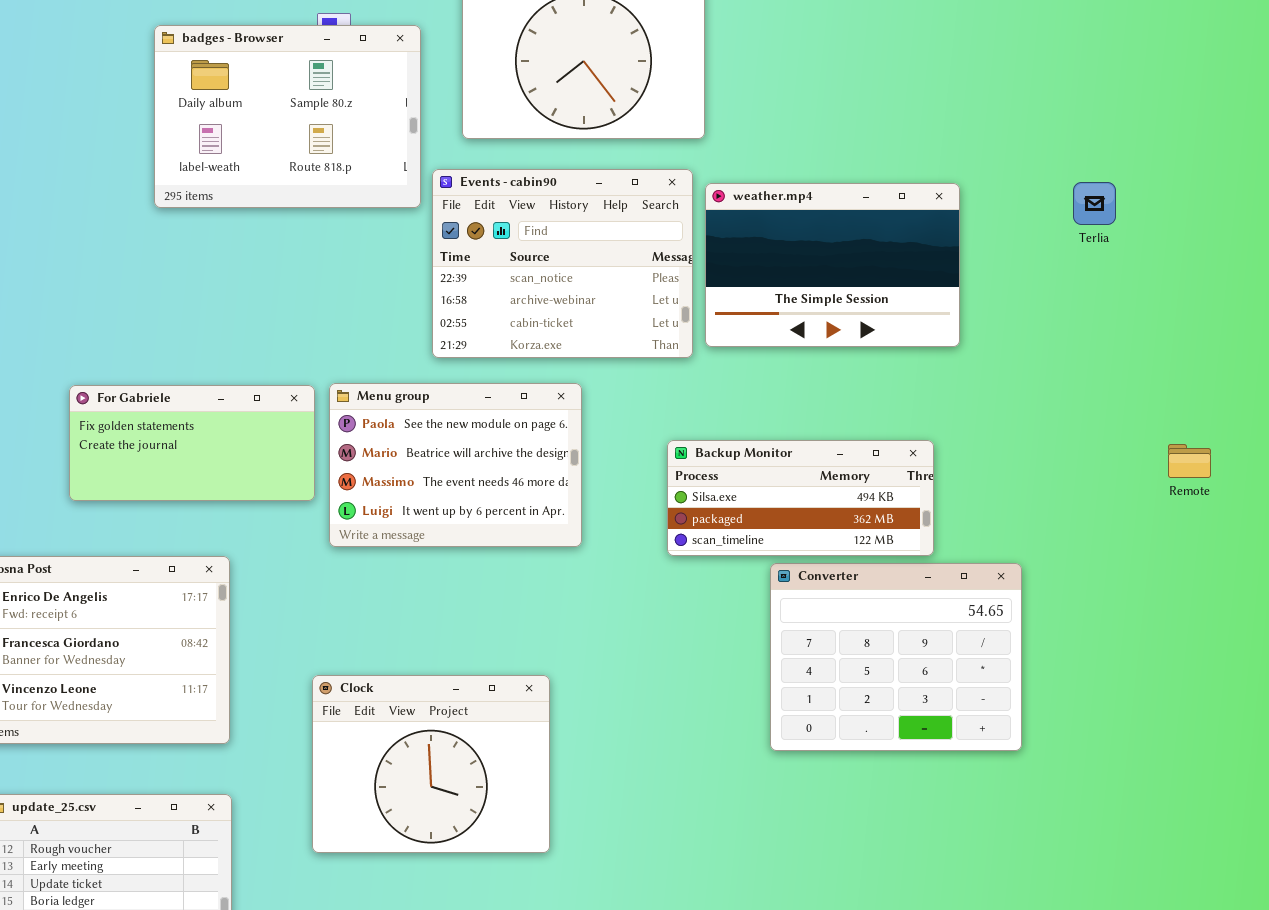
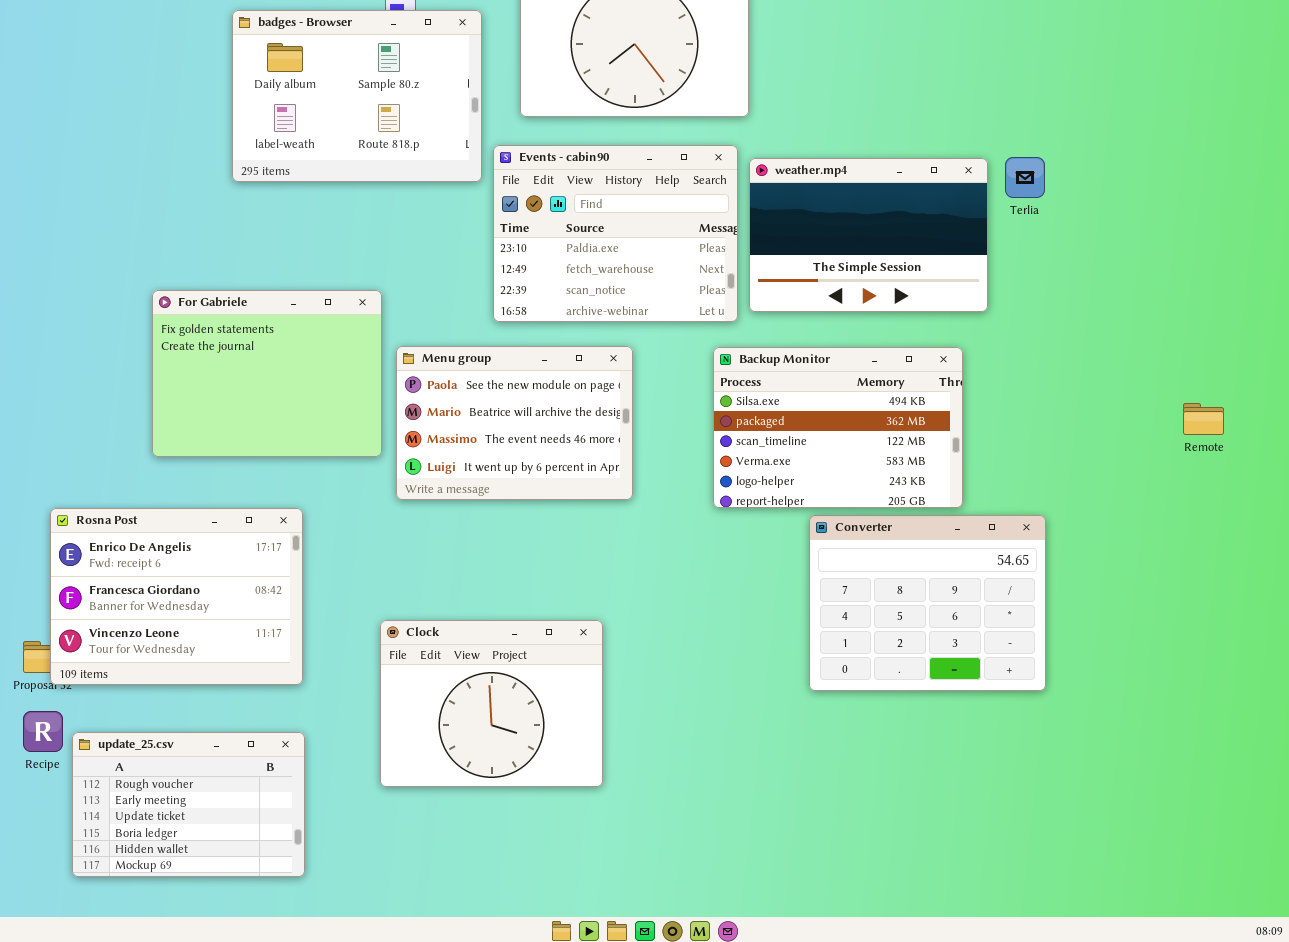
Events - cabin90: [432,169,693,358] -> [493,145,738,322], scrolled up 2 rows
Terlia: [1073,182,1116,225] -> [1005,157,1045,198], moved
For Gabriele: [69,385,315,501] -> [152,290,382,457], resized
Backup Monitor: [667,440,934,556] -> [713,347,963,508], resized

